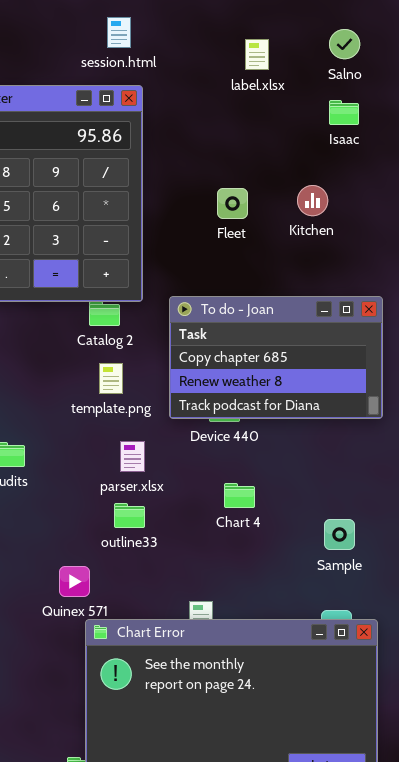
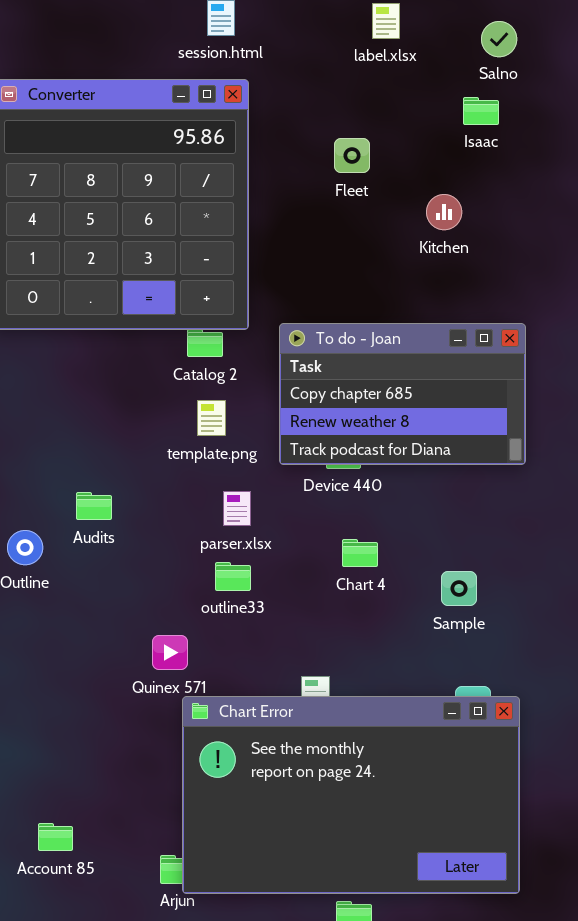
Salno: [329,29,360,59] -> [481,21,517,57], moved
label.xlsx: [245,39,269,70] -> [372,3,400,39], moved
Fleet: [217,188,248,219] -> [334,138,370,173], moved
Sample: [324,519,355,550] -> [441,571,477,606], moved

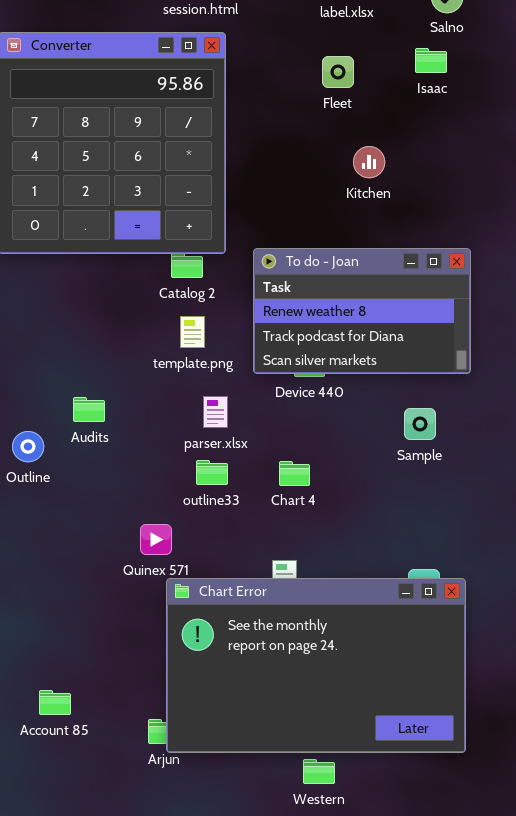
Fleet: [334,138,370,173] -> [322,56,354,88], moved
Kitchen: [426,194,462,230] -> [353,146,385,178], moved
To do - Joan: [279,323,526,465] -> [253,248,471,374], scrolled down 1 row
Chart 4: [342,539,378,567] -> [279,461,310,486], moved
Sample: [441,571,477,606] -> [404,408,436,440], moved

